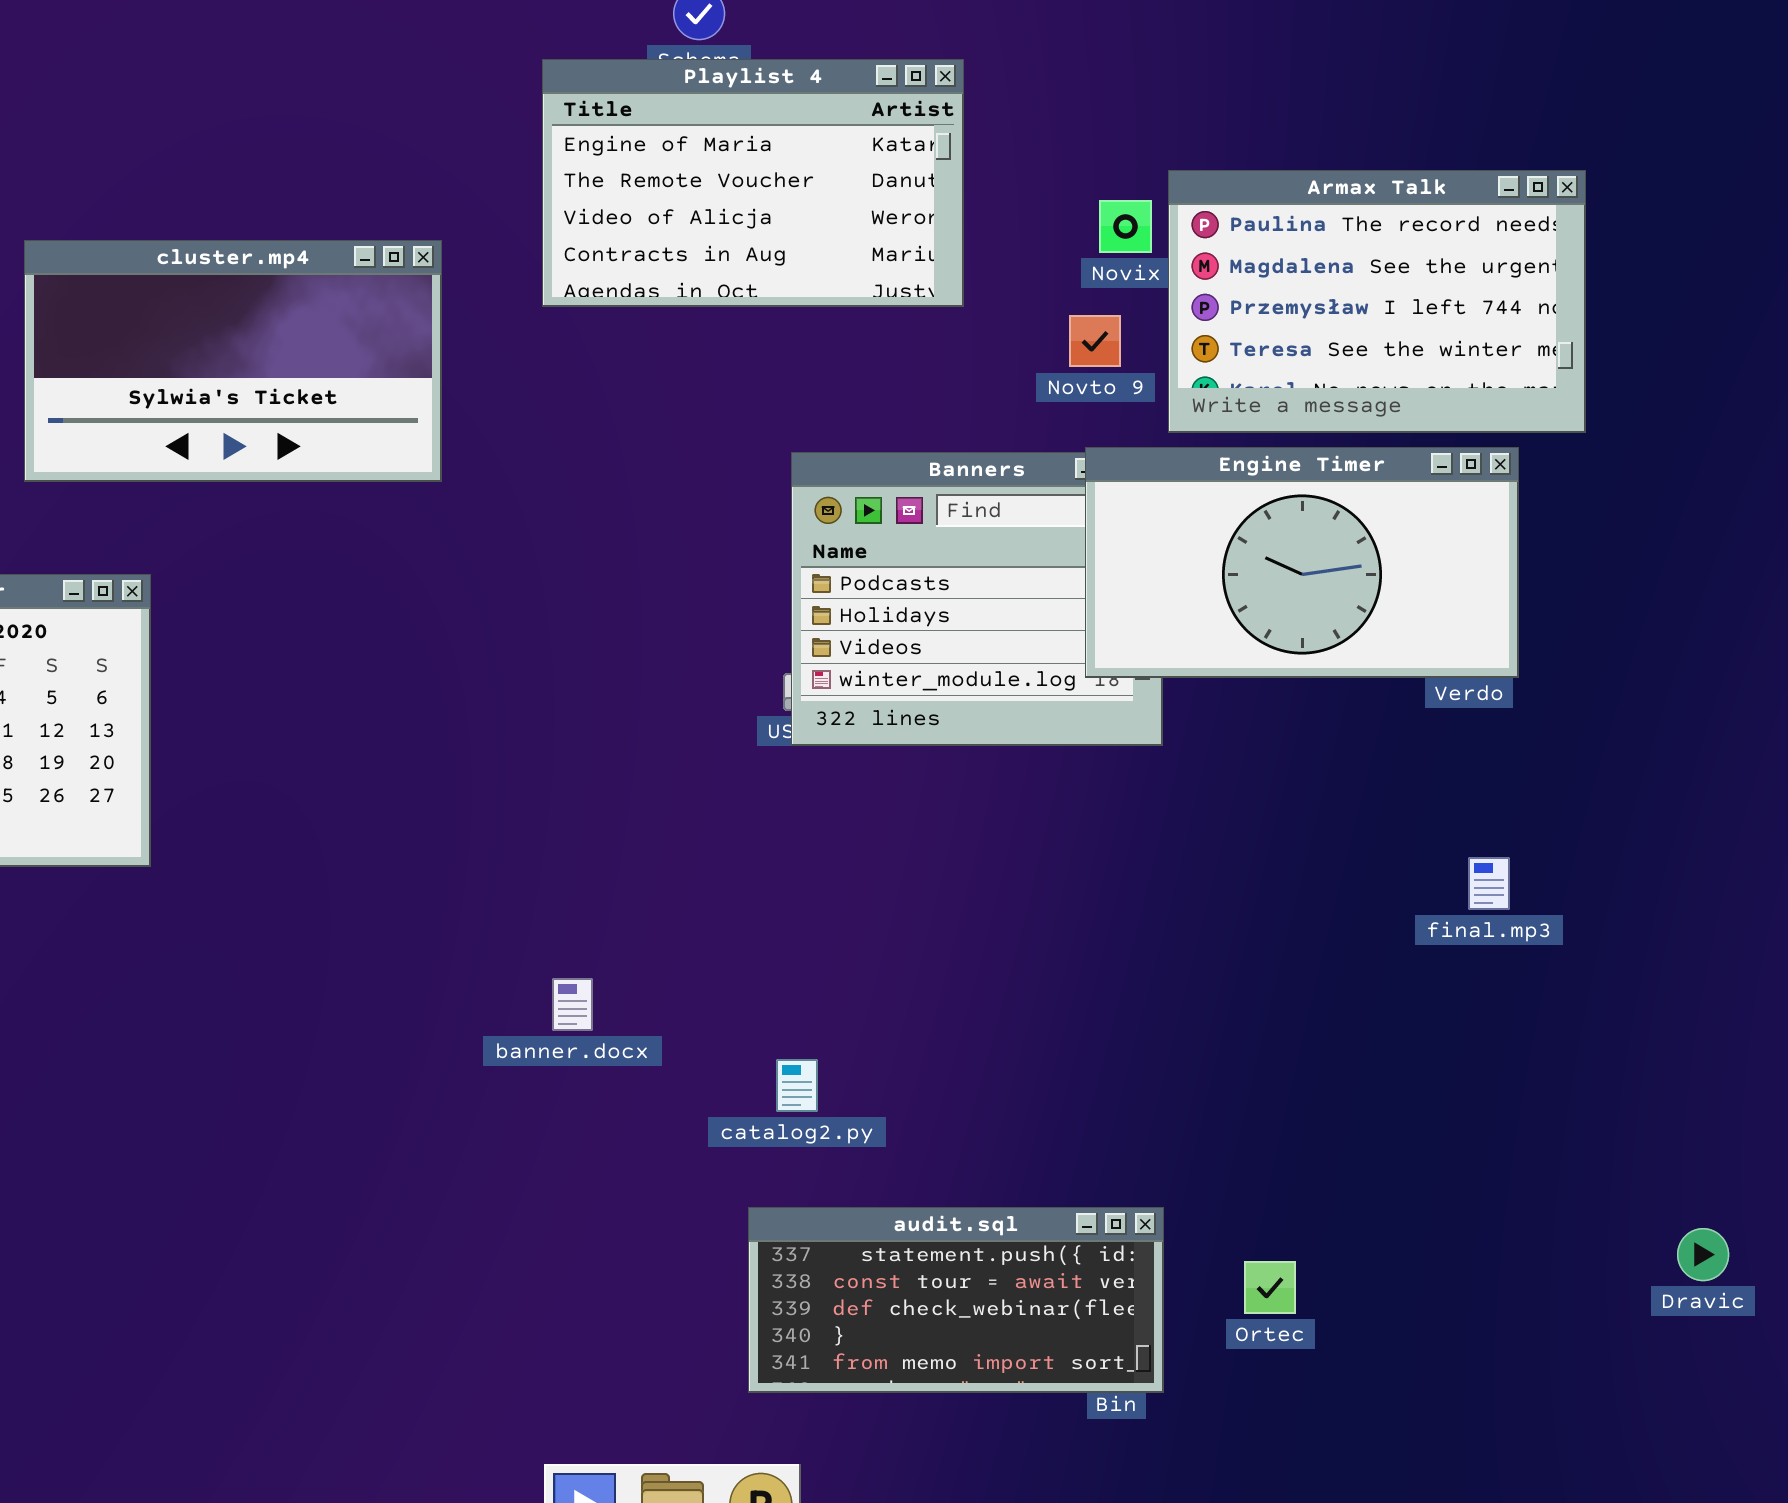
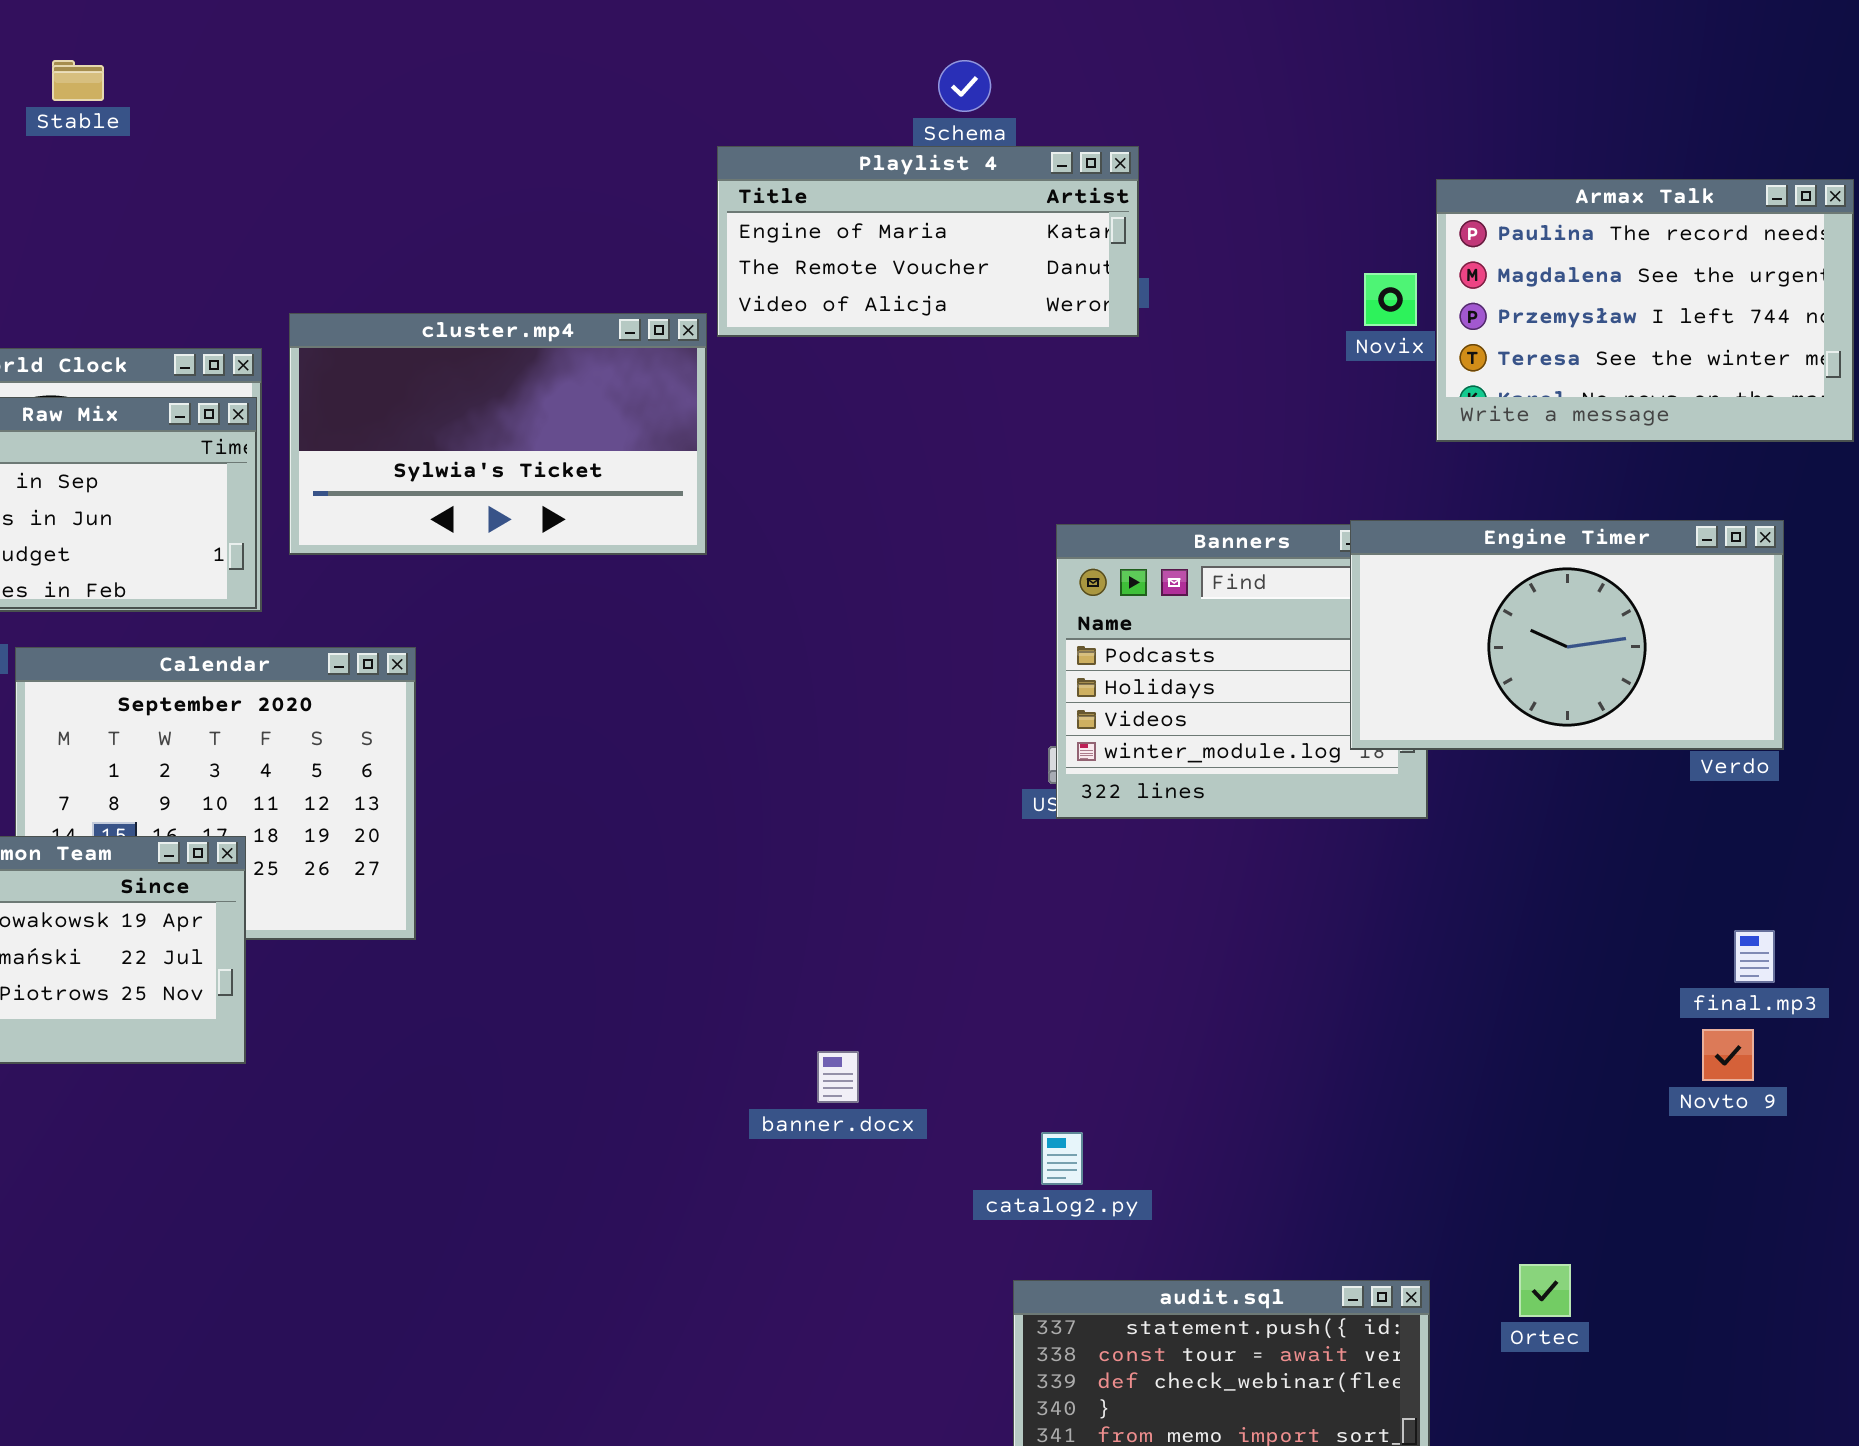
Playlist 4: [542,59,964,307] -> [717,146,1139,337], moved, resized
Armax Talk: [1168,170,1586,433] -> [1436,179,1854,442], moved
Novto 9: [1069,315,1121,367] -> [1702,1029,1754,1081], moved
Ortec: [1244,1261,1296,1314] -> [1519,1264,1571,1317], moved

